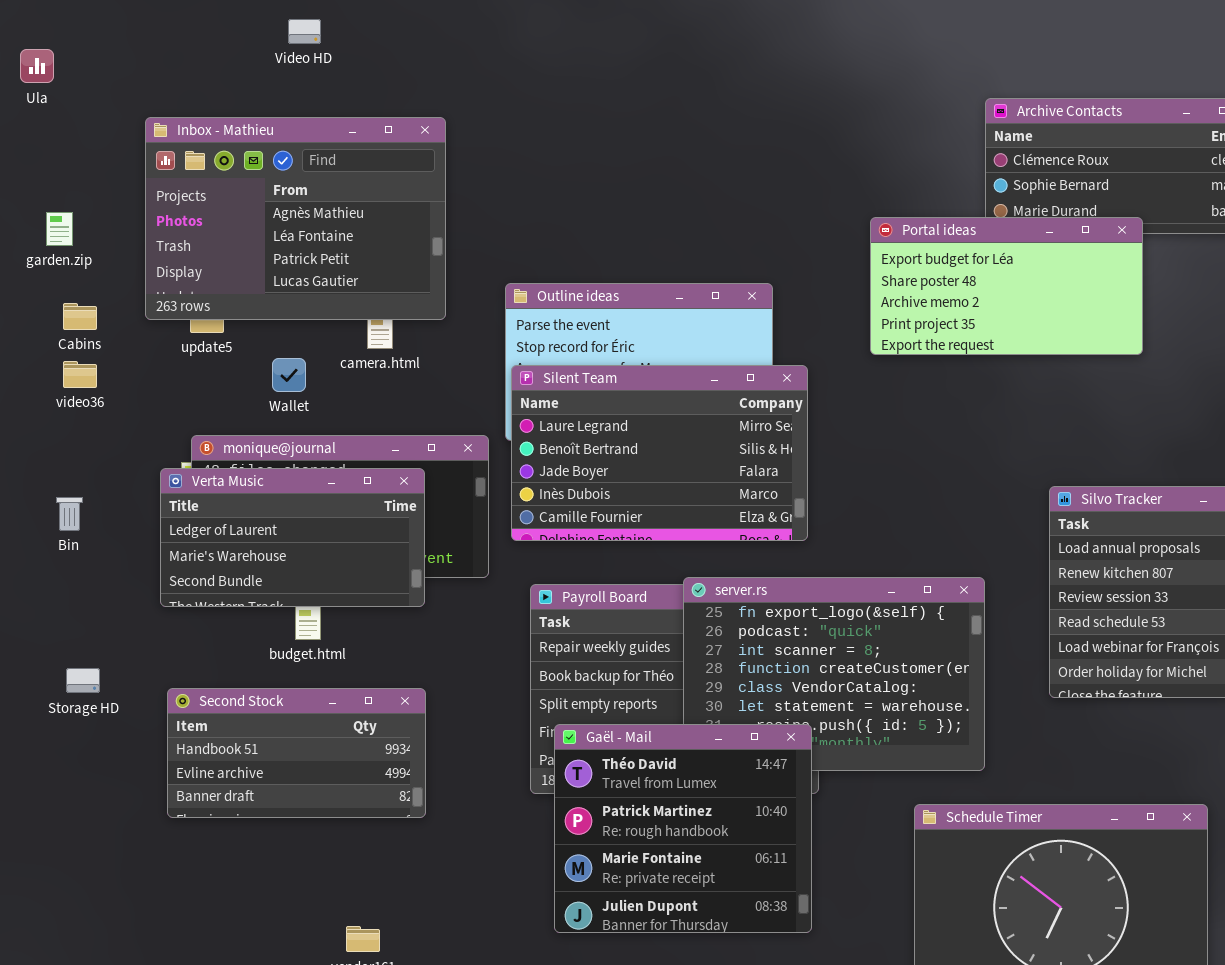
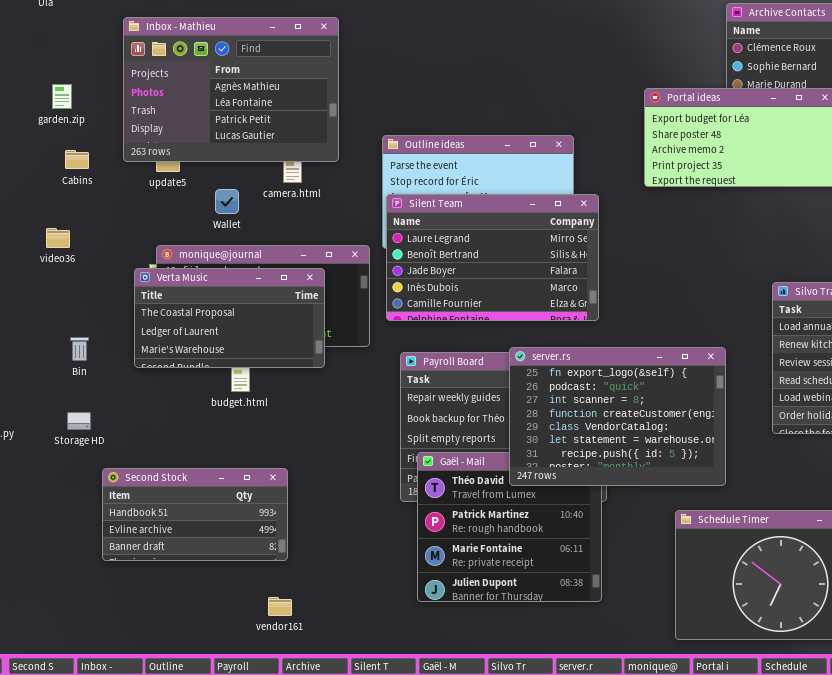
video36: [63,361,97,388] -> [46,228,70,248], moved
Verta Music: [160,468,425,607] -> [134,268,325,368], scrolled up 1 row
Bin: [56,497,83,531] -> [70,337,89,361], moved
server.rs: [683,577,985,771] -> [509,347,726,486], raised
Second Stock: [167,688,426,818] -> [102,468,288,561], moved

